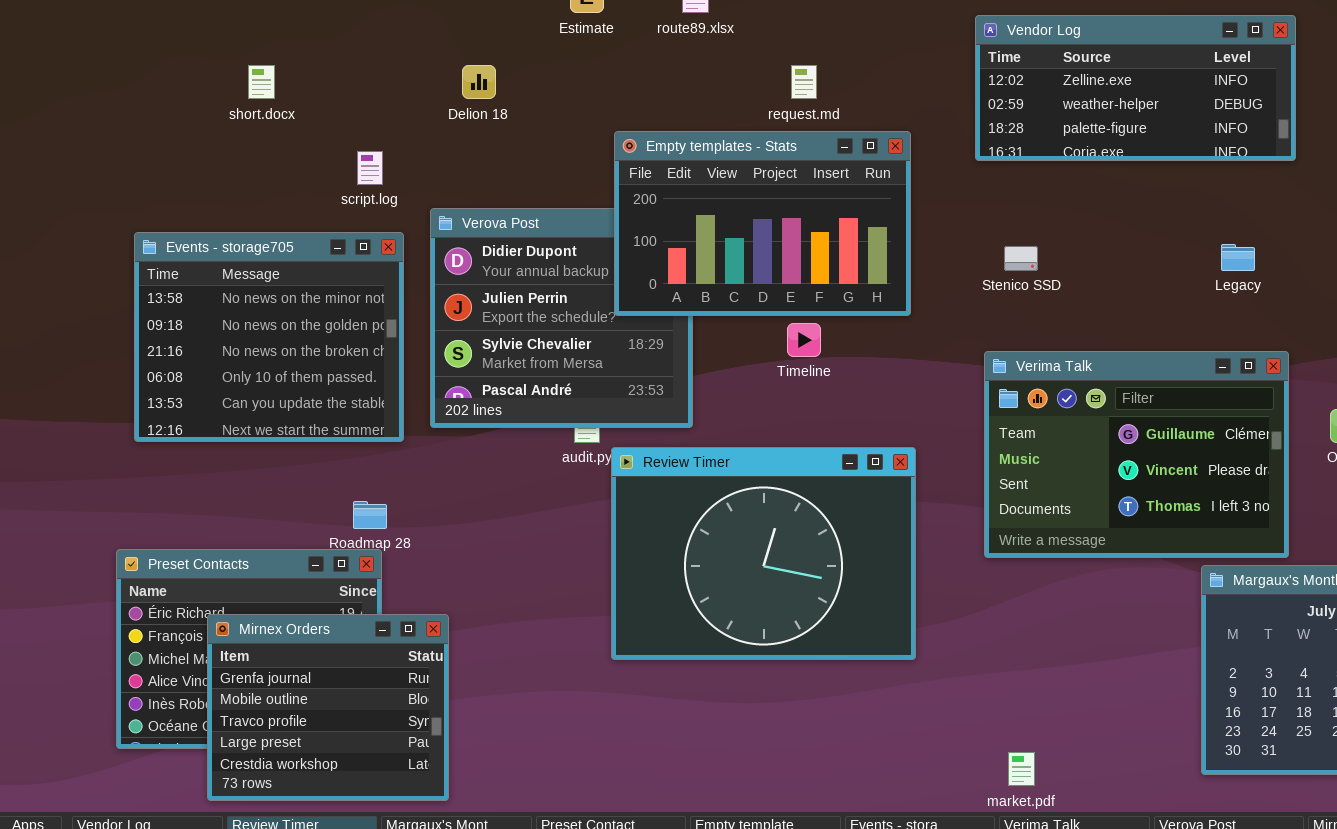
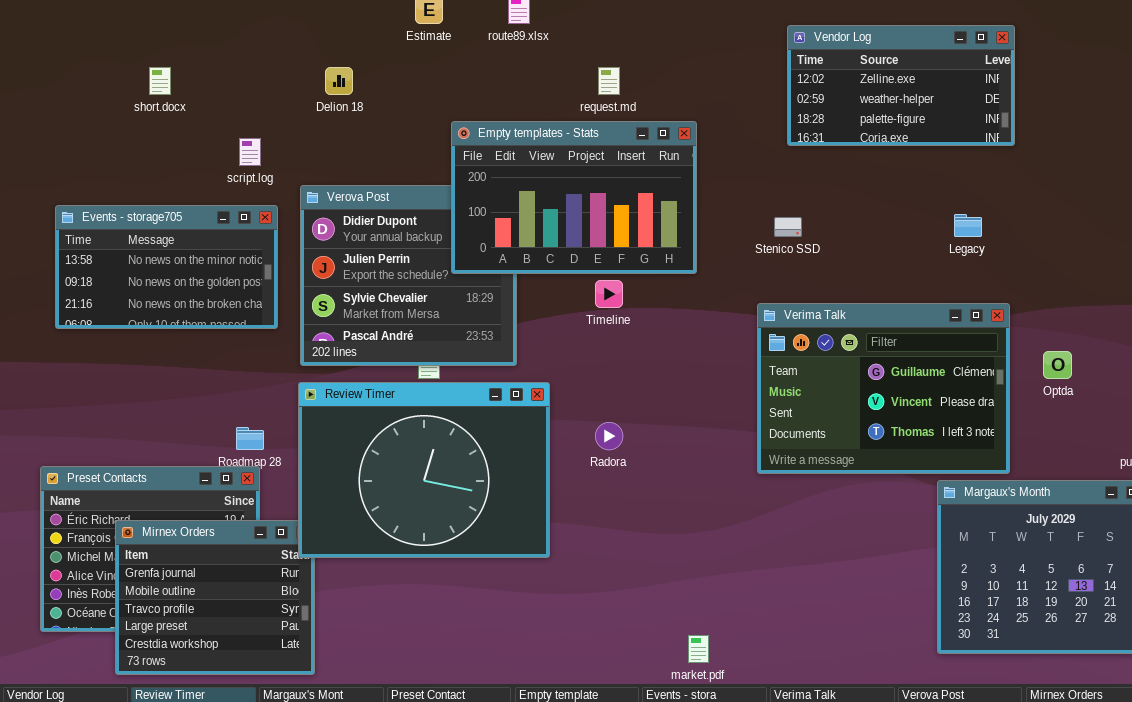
Vendor Log: [975,15,1296,161] -> [787,25,1015,146], resized
Events - storage705: [134,232,404,442] -> [55,205,278,329], resized
Review Timer: [611,447,916,660] -> [298,382,550,558], moved
market.pdf: [1008,752,1035,786] -> [688,635,709,663], moved

